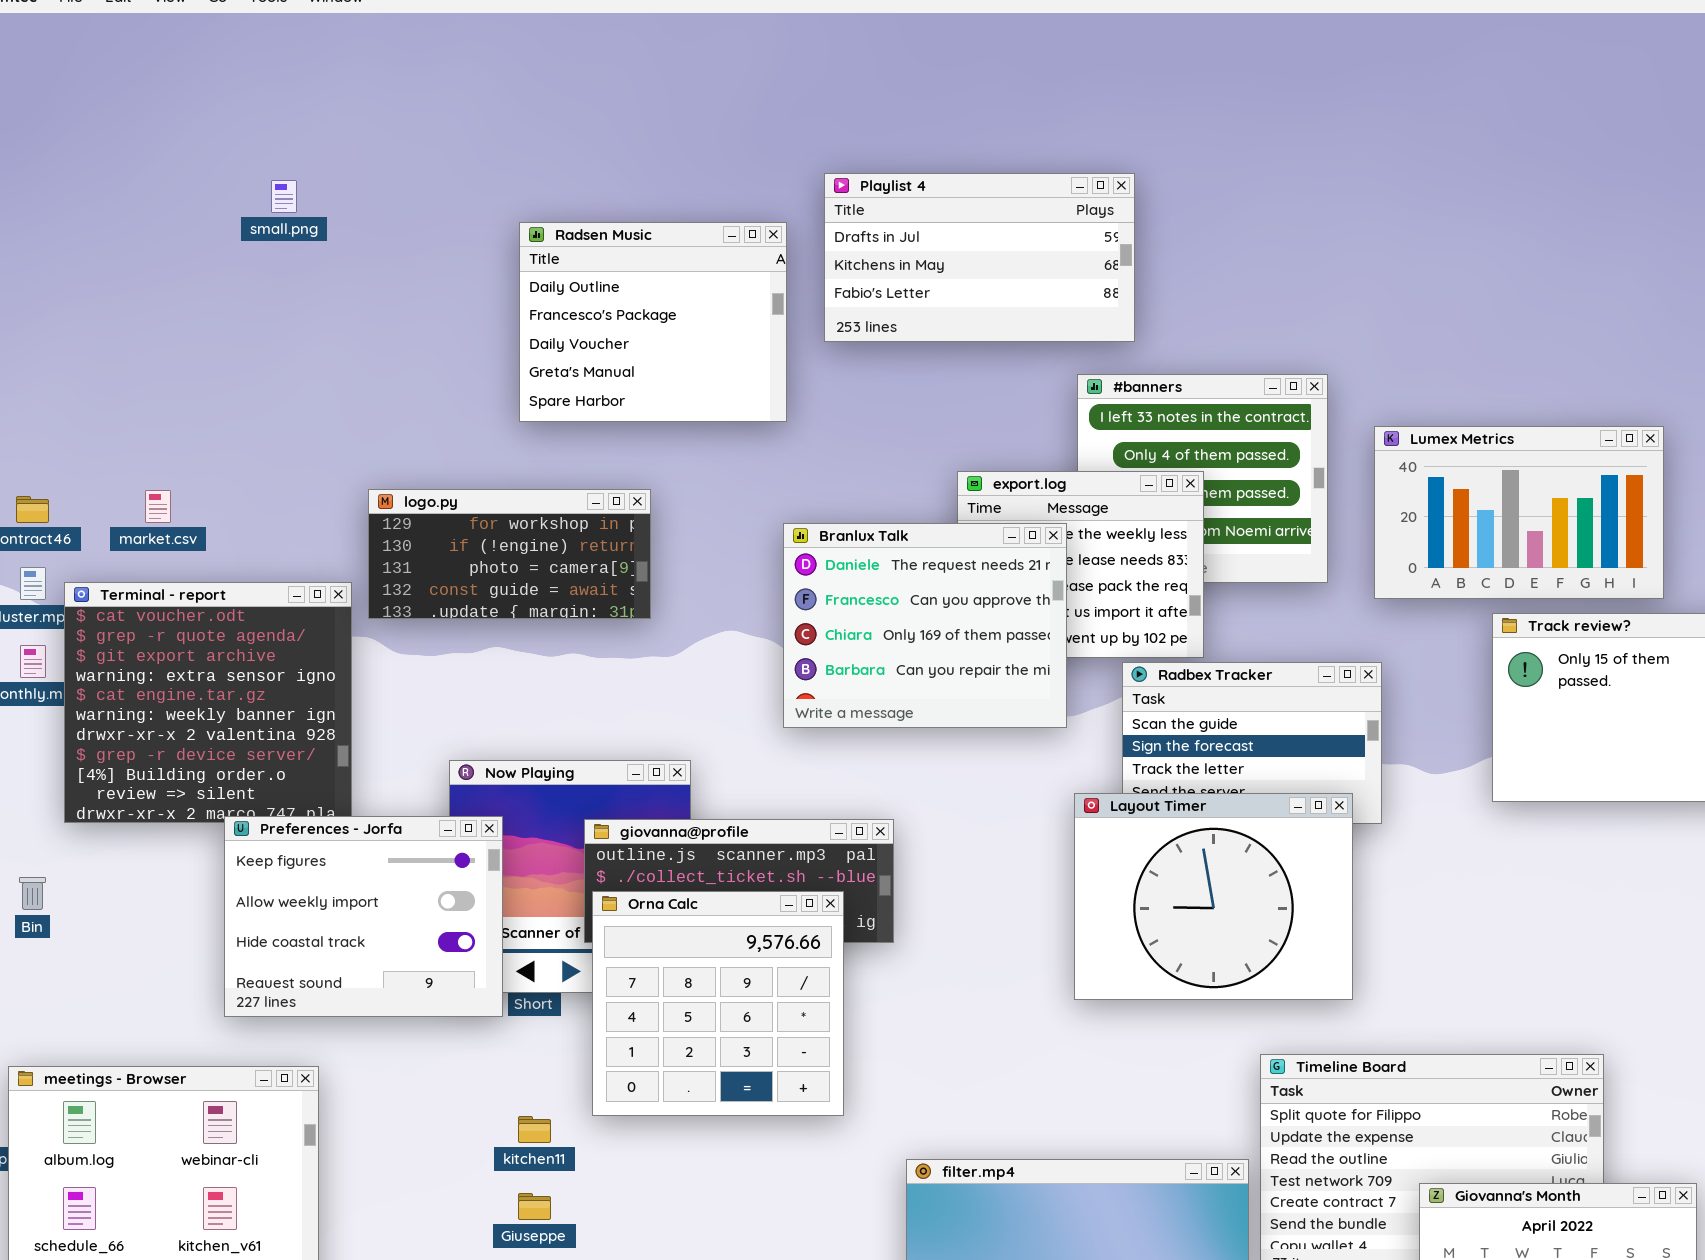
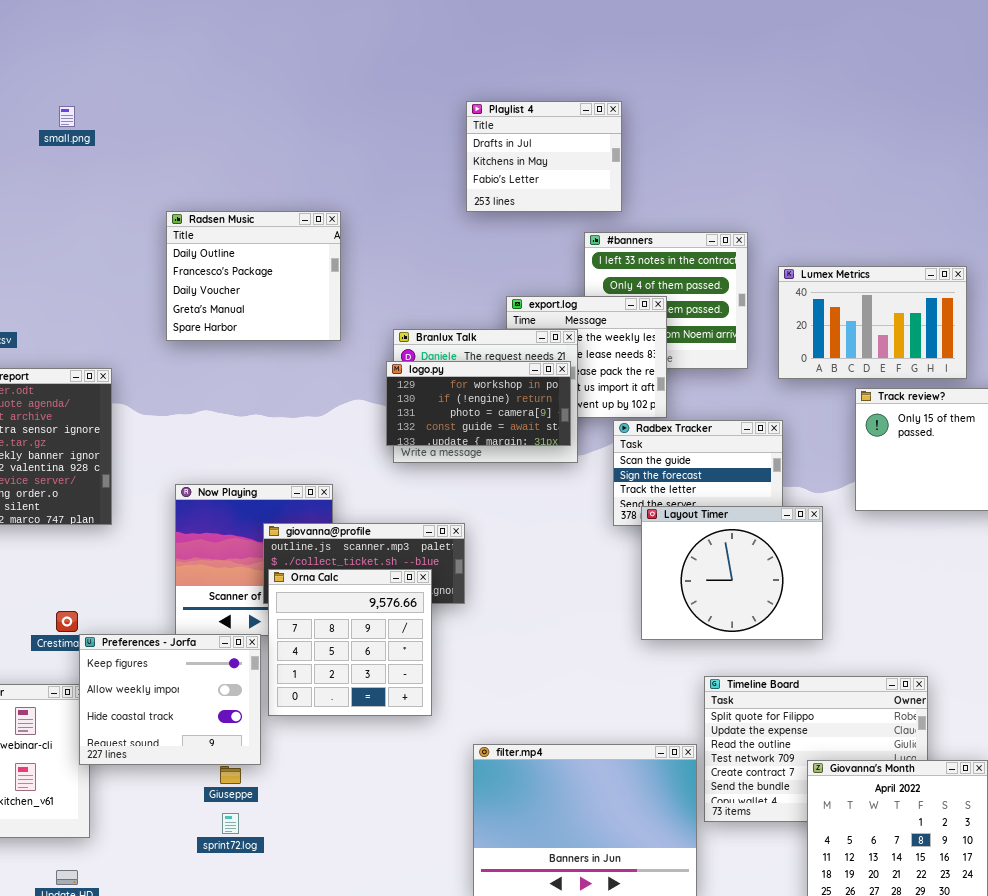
Playlist 4: [824,173,1135,342] -> [466,101,622,212], resized
Radsen Music: [519,222,787,422] -> [166,211,341,341], moved
logo.py: [368,489,651,619] -> [386,361,571,446], moved
Layout Timer: [1074,793,1353,1000] -> [641,506,823,640], moved
Preferences - Jorfa: [224,816,503,1017] -> [79,634,261,765], moved

